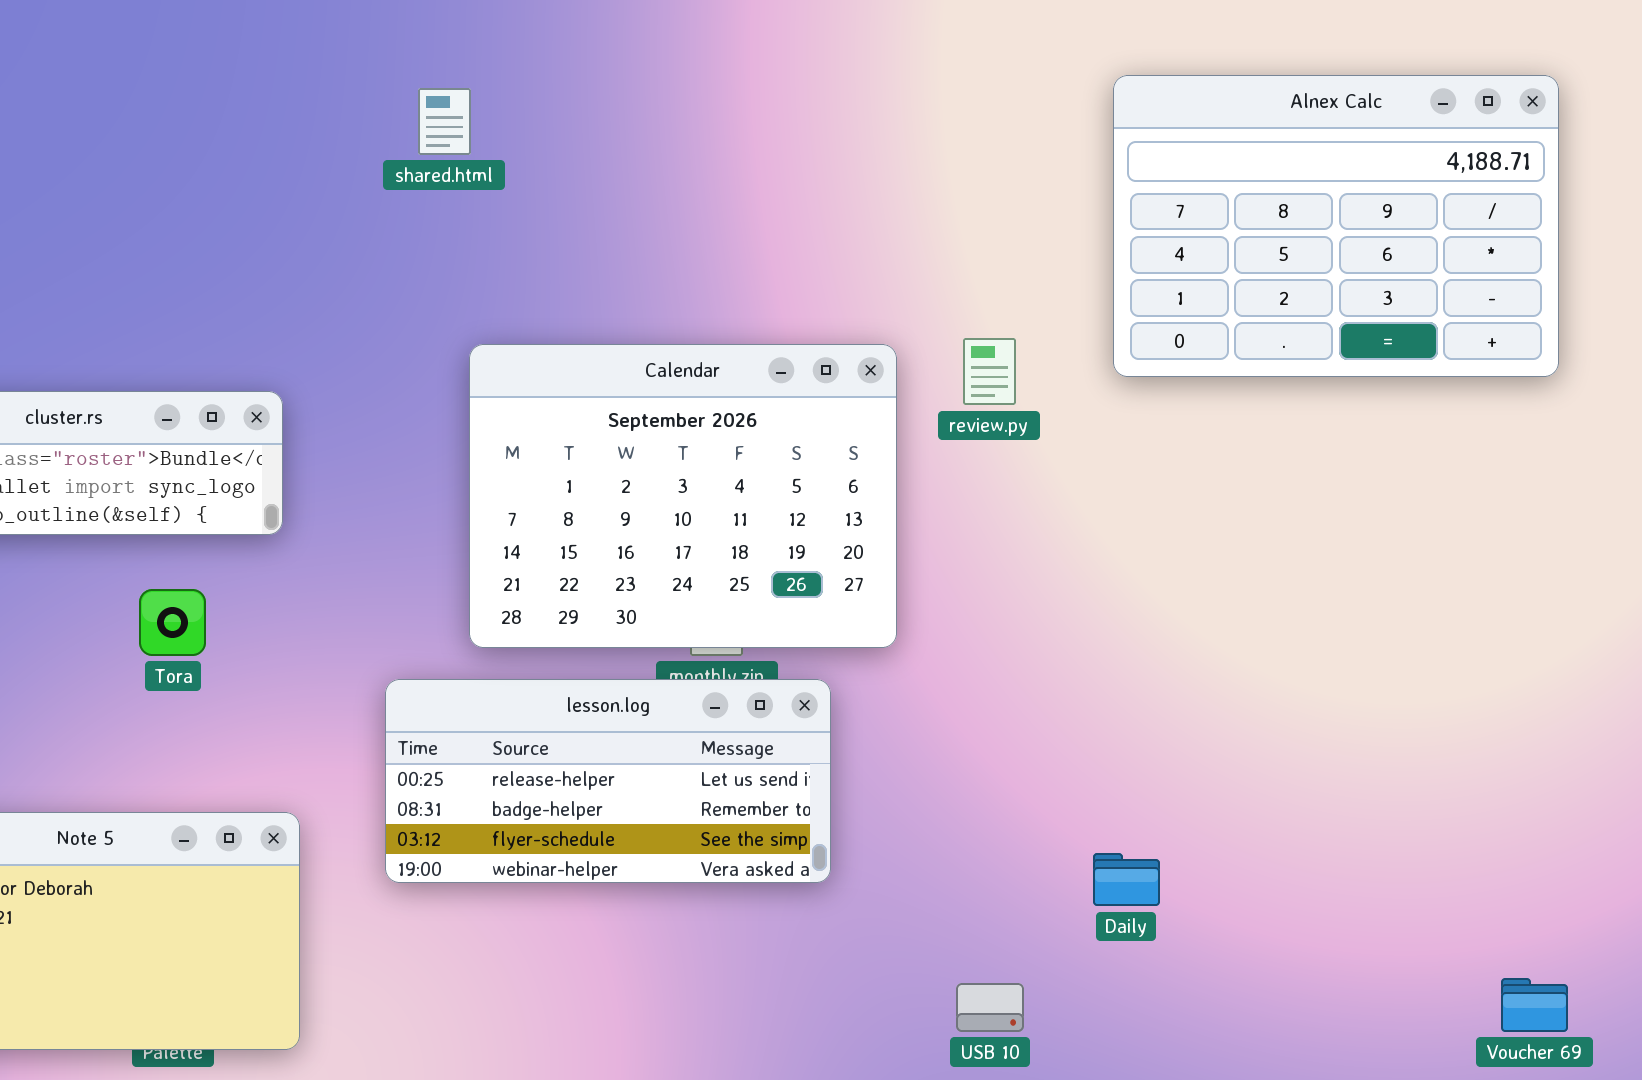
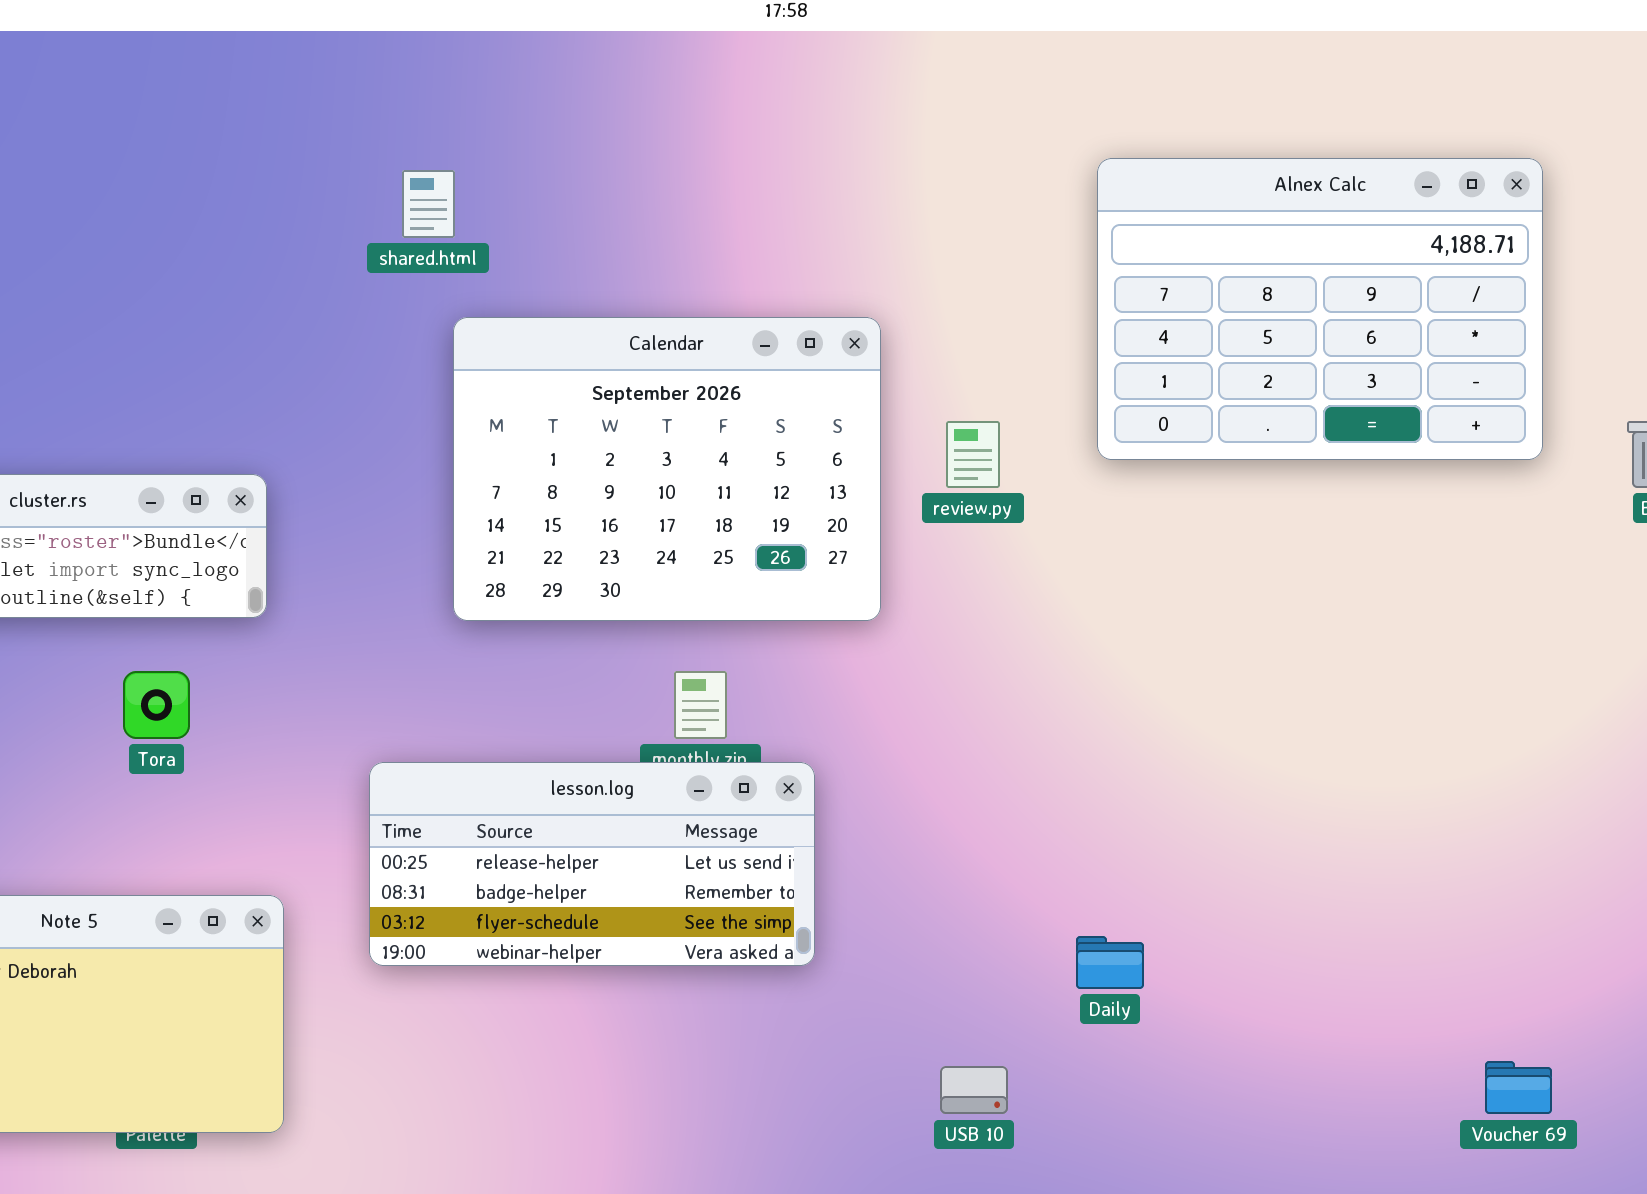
Calendar: [469,344,897,648] -> [453,317,881,621], moved

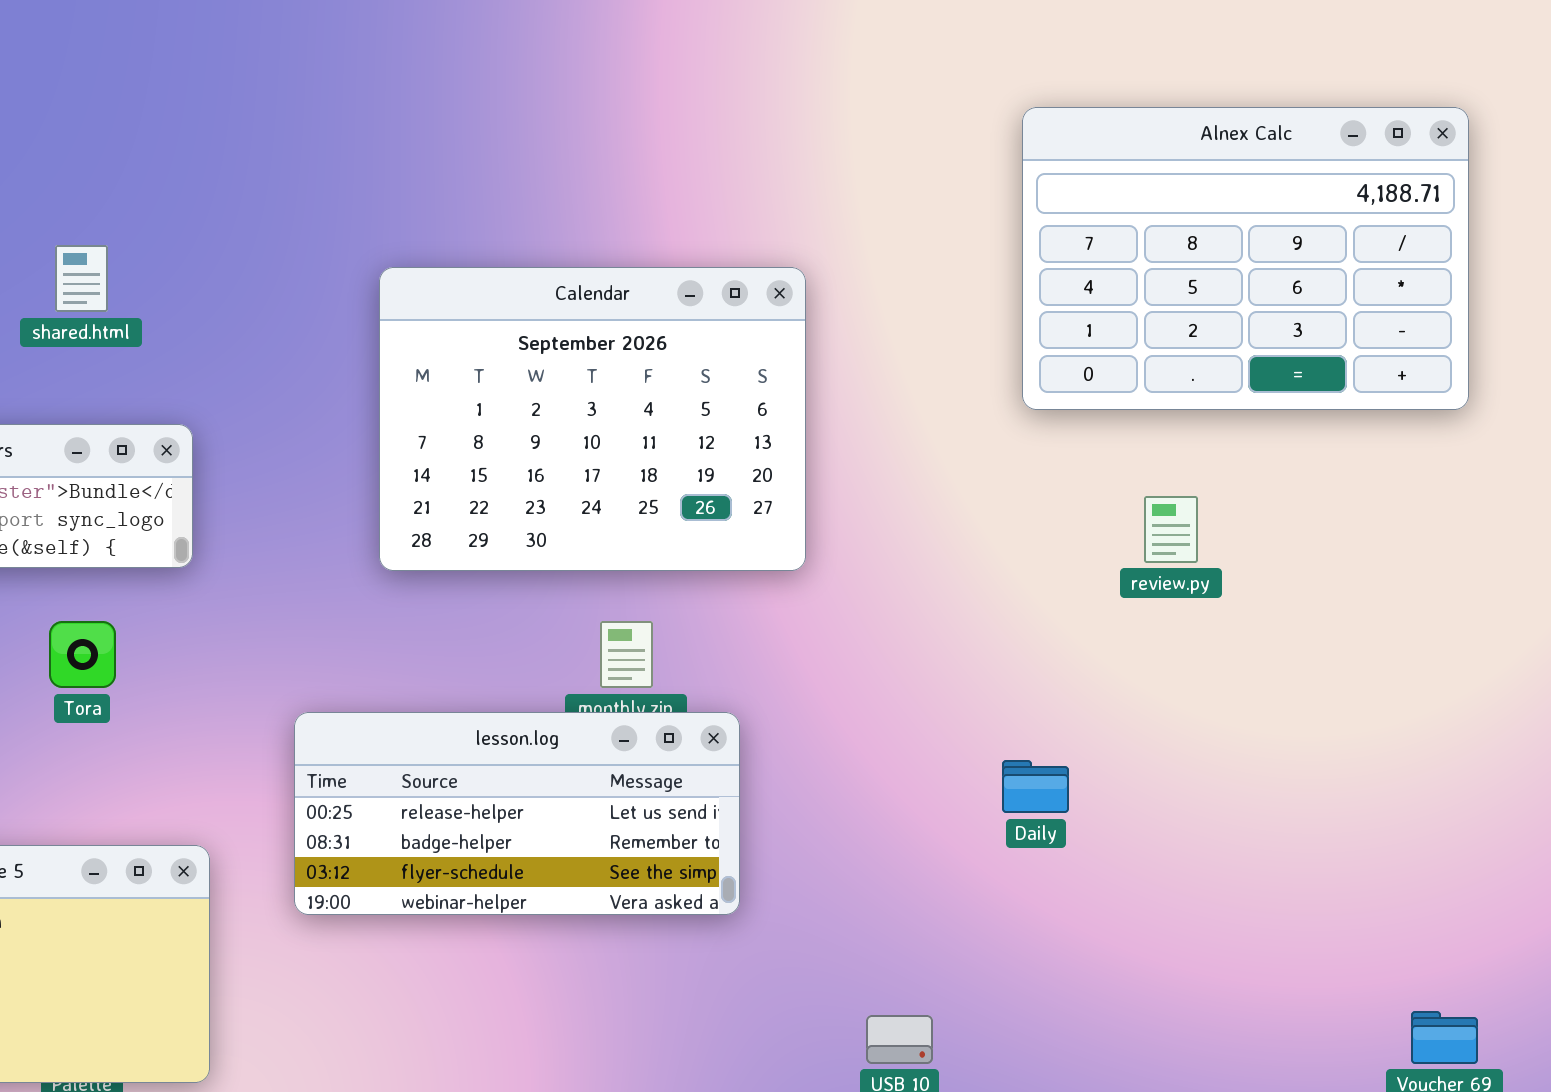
shared.html: [402,170,455,238] -> [55,245,108,312], moved
review.py: [946,421,1000,488] -> [1144,496,1198,563], moved
Daily: [1076,936,1144,989] -> [1002,760,1069,813], moved

